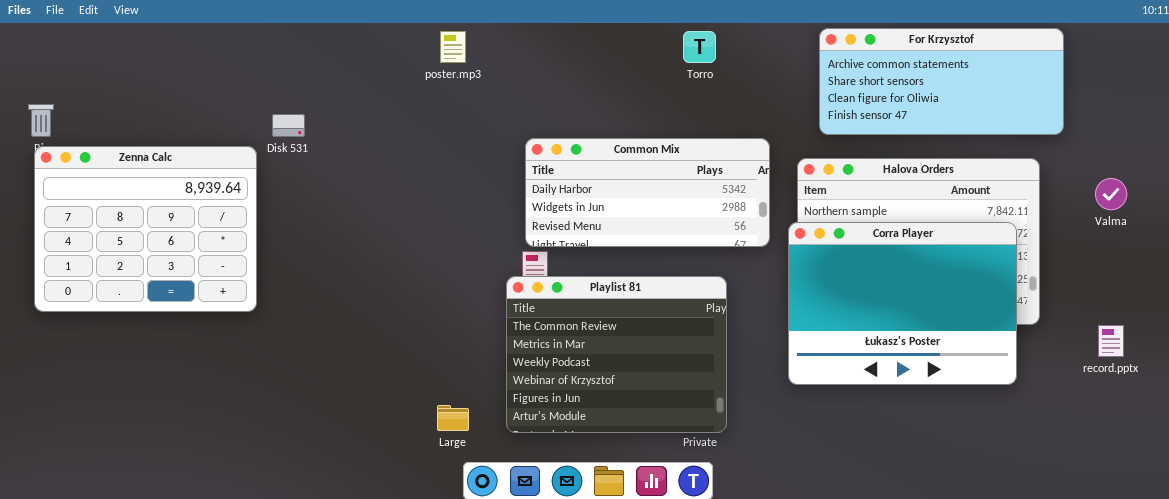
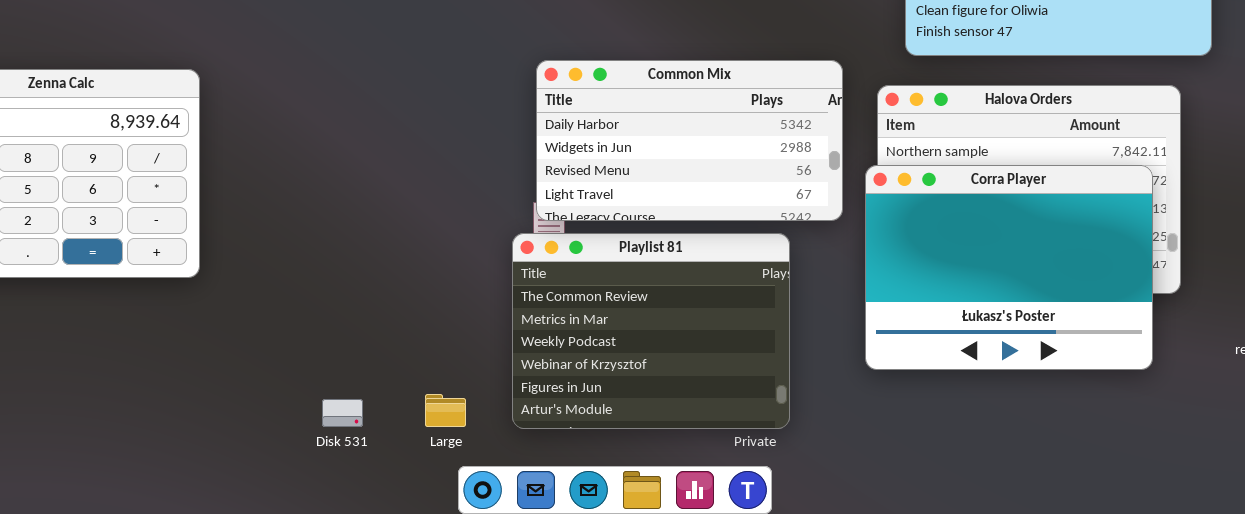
Disk 531: [272,114,305,137] -> [322,399,363,427], moved
Common Mix: [525,138,770,247] -> [536,60,843,221], resized

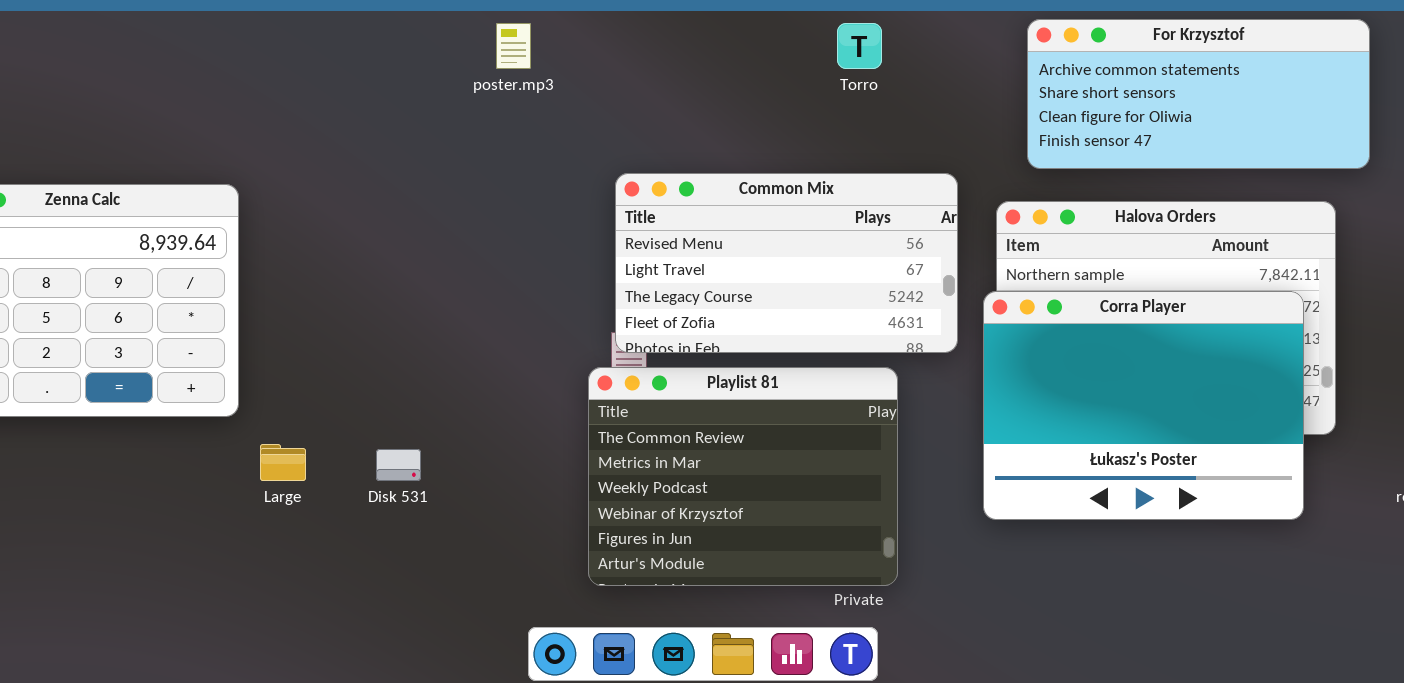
Common Mix: [536,60,843,221] -> [615,173,958,353], scrolled down 2 rows
Large: [425,394,466,427] -> [260,444,306,481], moved
Disk 531: [322,399,363,427] -> [376,449,421,481], moved

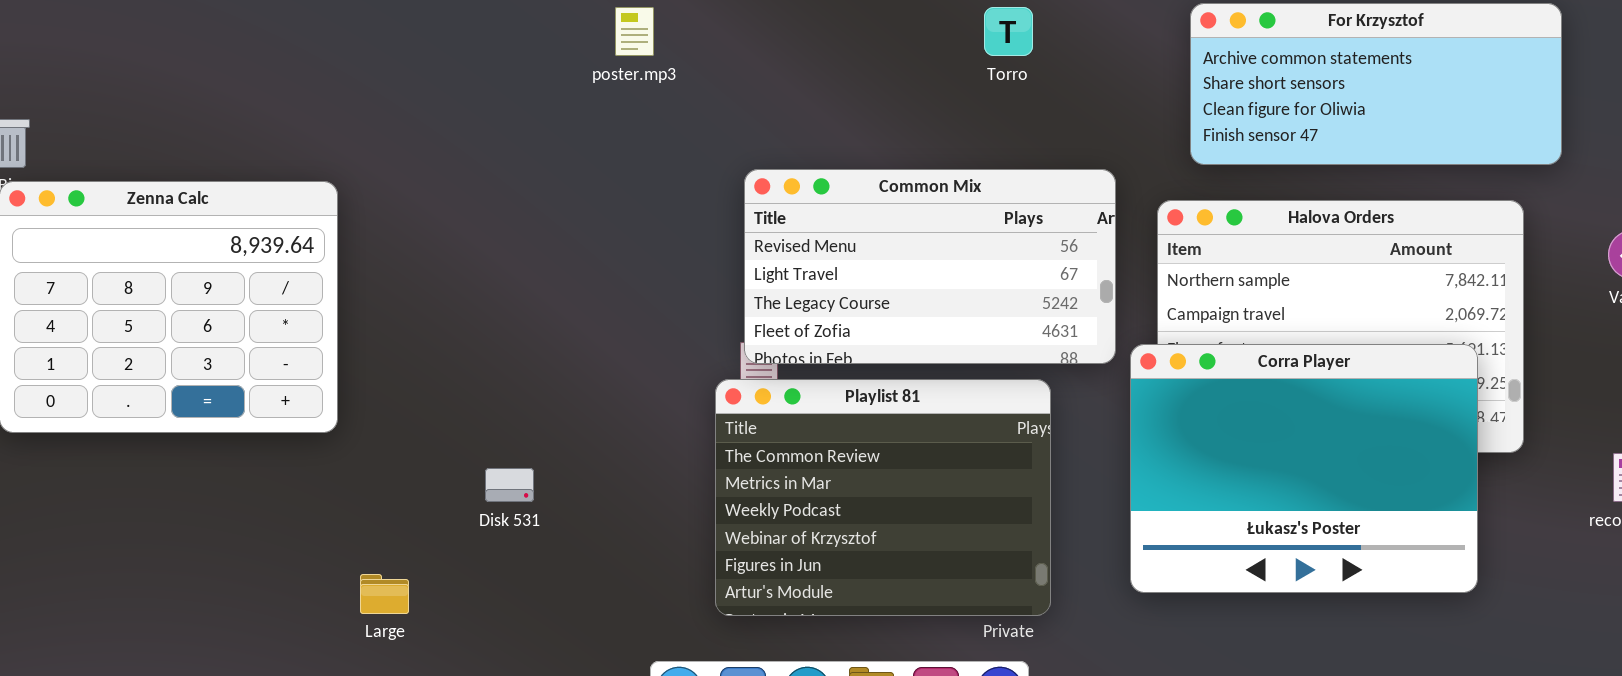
Corra Player: [983,291,1304,520] -> [1130,344,1478,593], moved
Large: [260,444,306,481] -> [360,574,409,614], moved

